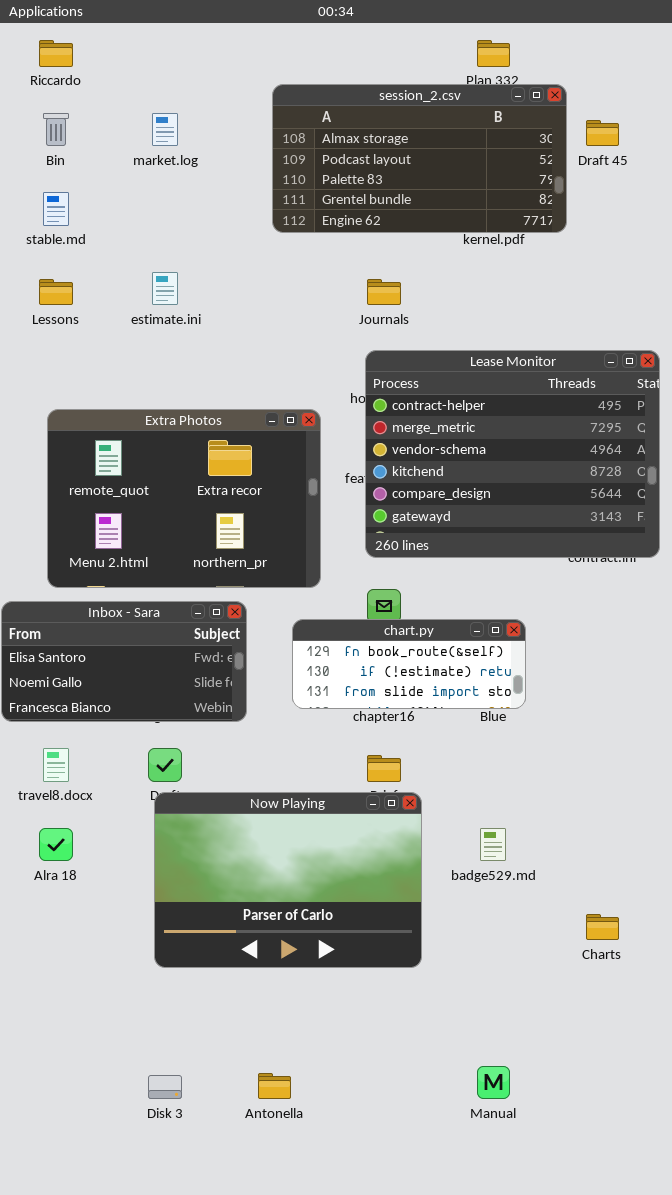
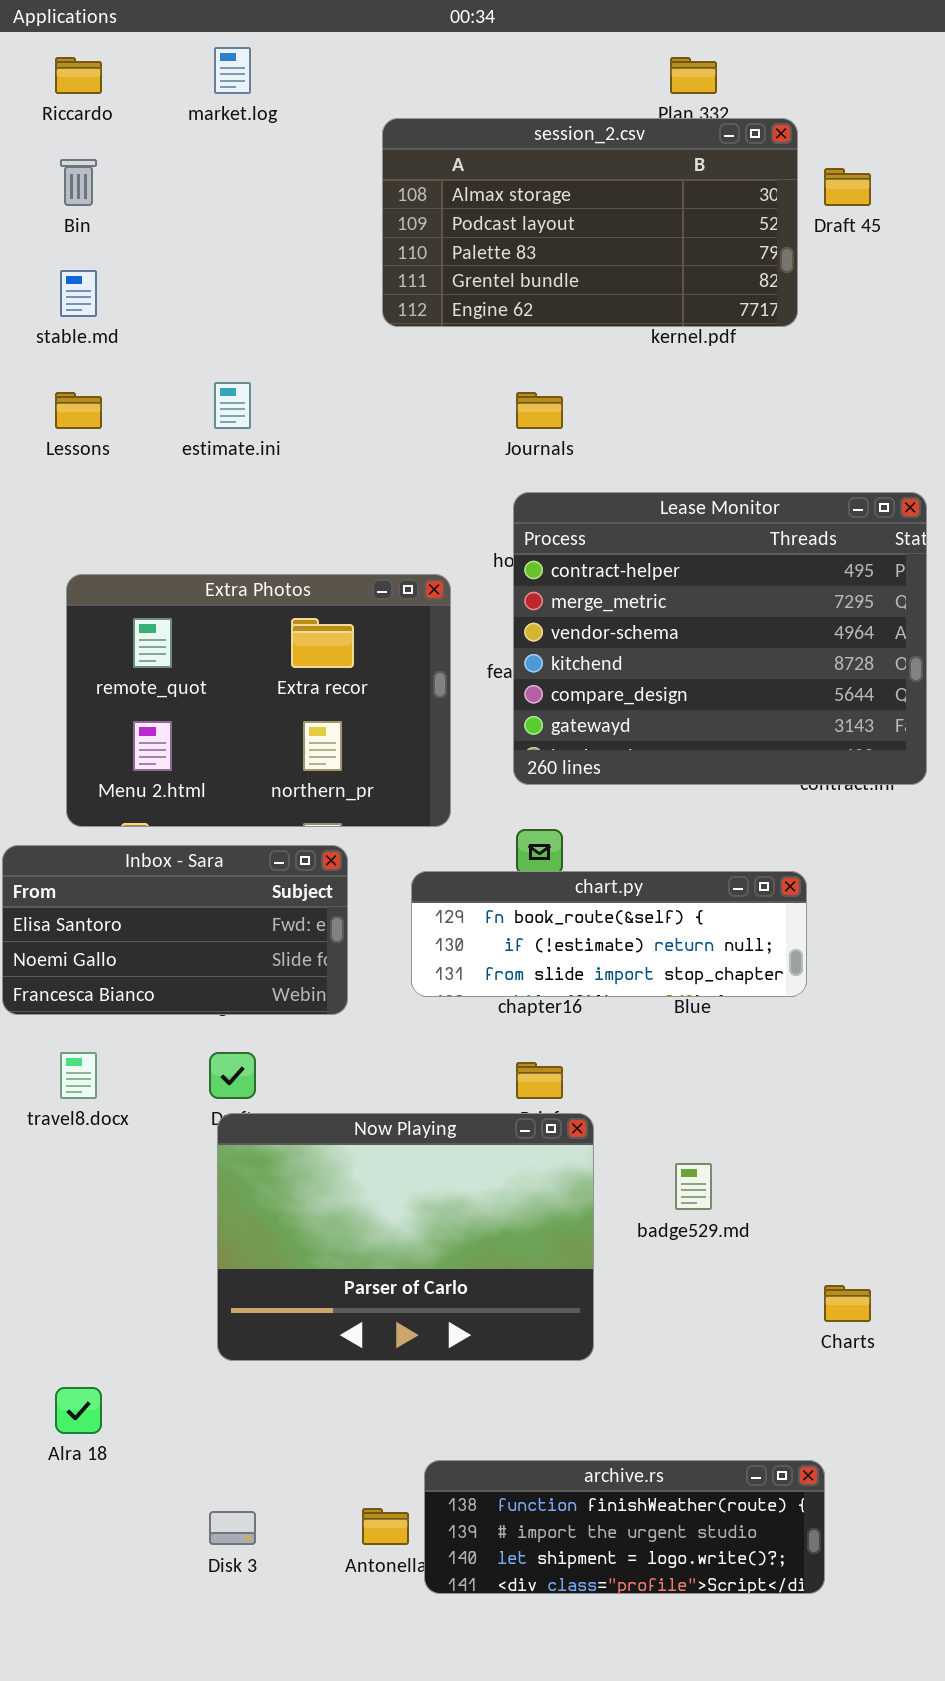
market.log: [152,113,178,146] -> [214,47,251,94], moved
chart.py: [292,619,526,709] -> [411,871,807,997], resized
Alra 18: [39,828,73,861] -> [55,1387,102,1434], moved
archive.rs: none -> [424,1460,825,1594], opened

